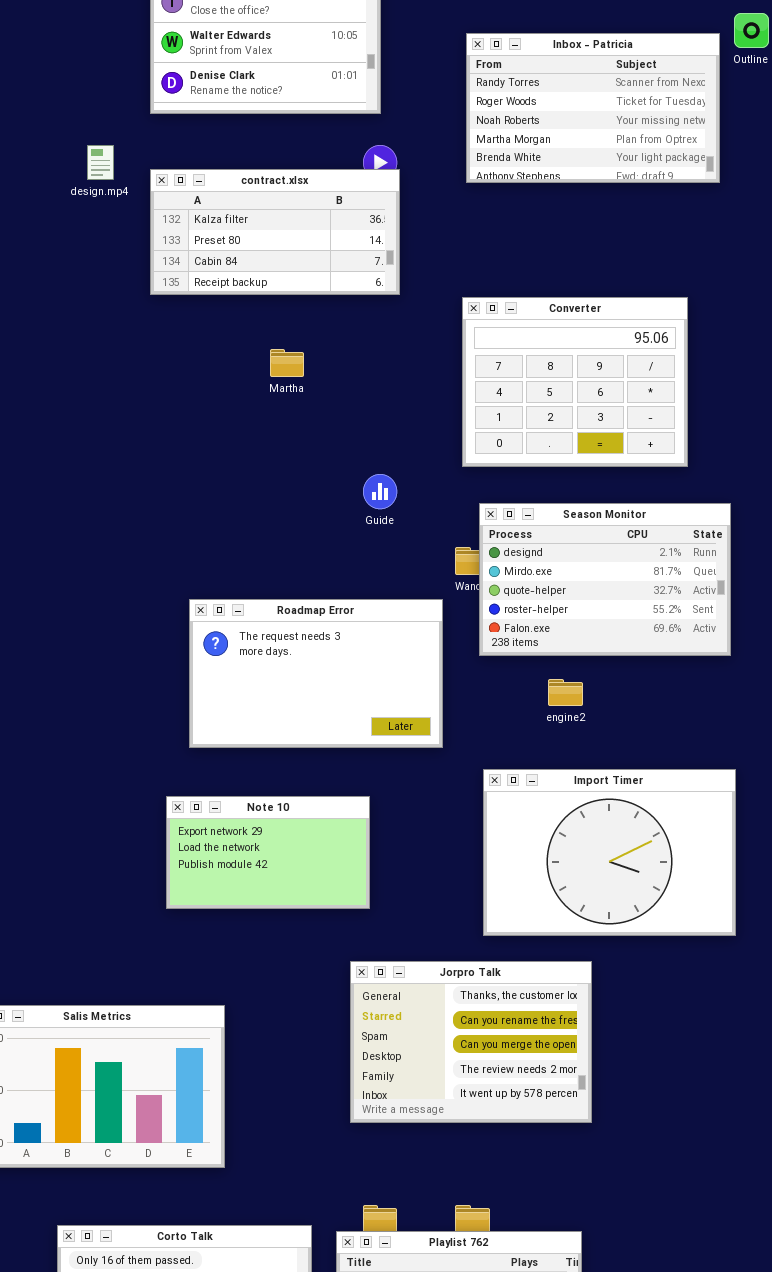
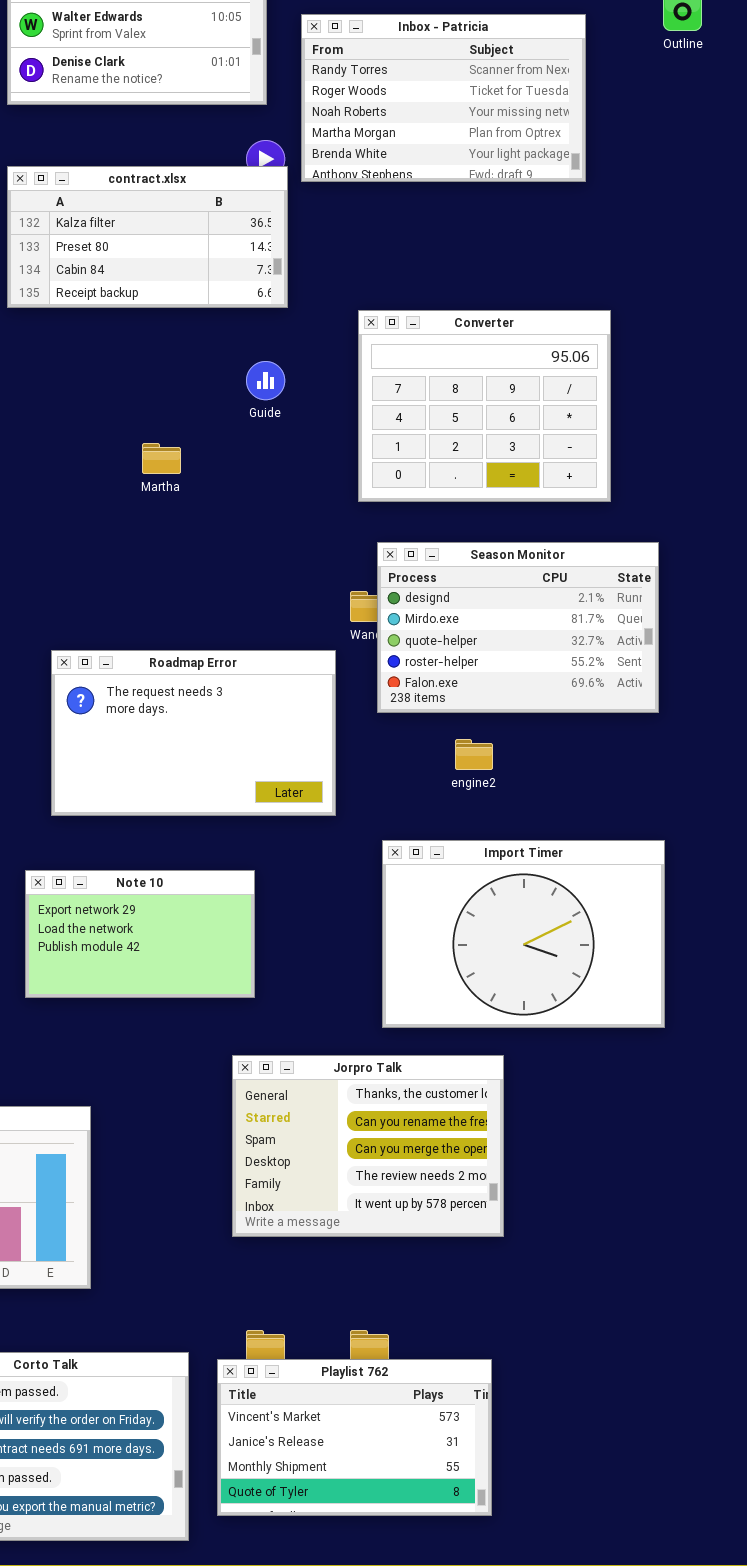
Inbox - Patricia: [466,33,720,183] -> [301,14,586,182], moved
Martha: [270,349,304,377] -> [142,443,181,474], moved
Guide: [363,474,397,509] -> [246,361,285,400], moved

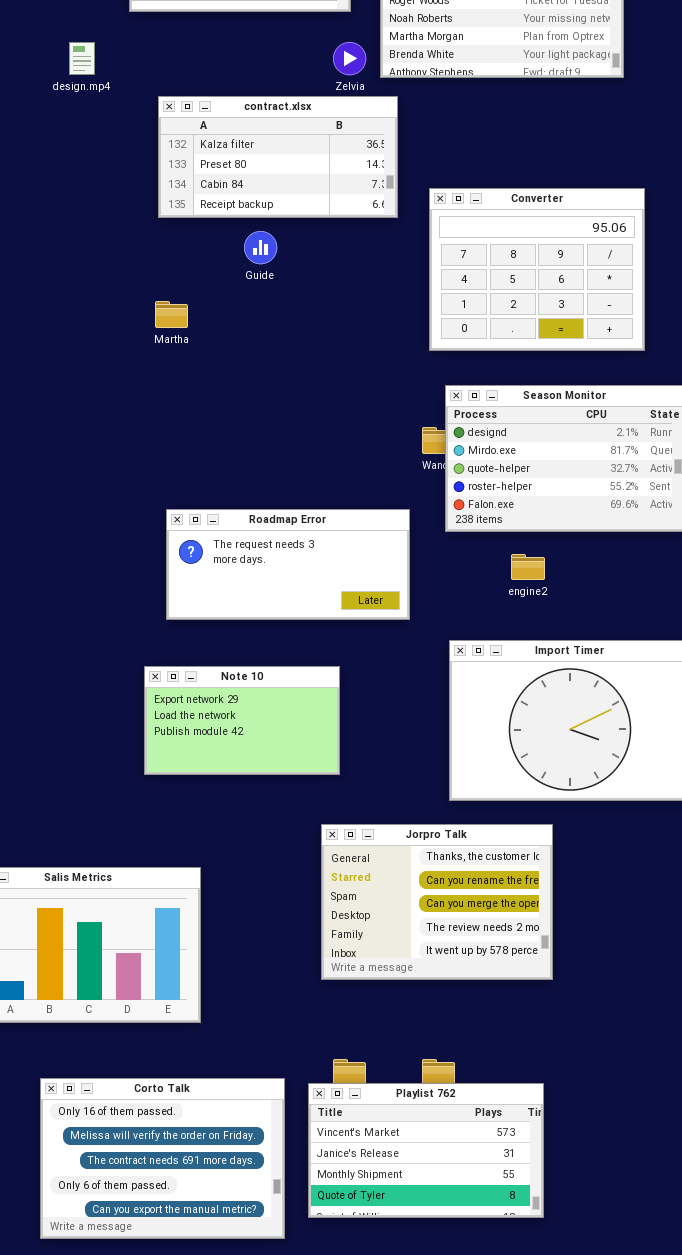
contract.xlsx: [7,166,288,308] -> [158,96,398,218], moved
Guide: [246,361,285,400] -> [244,231,277,264], moved
Martha: [142,443,181,474] -> [155,301,188,328], moved
Roadmap Error: [51,650,336,816] -> [166,509,410,620], resized

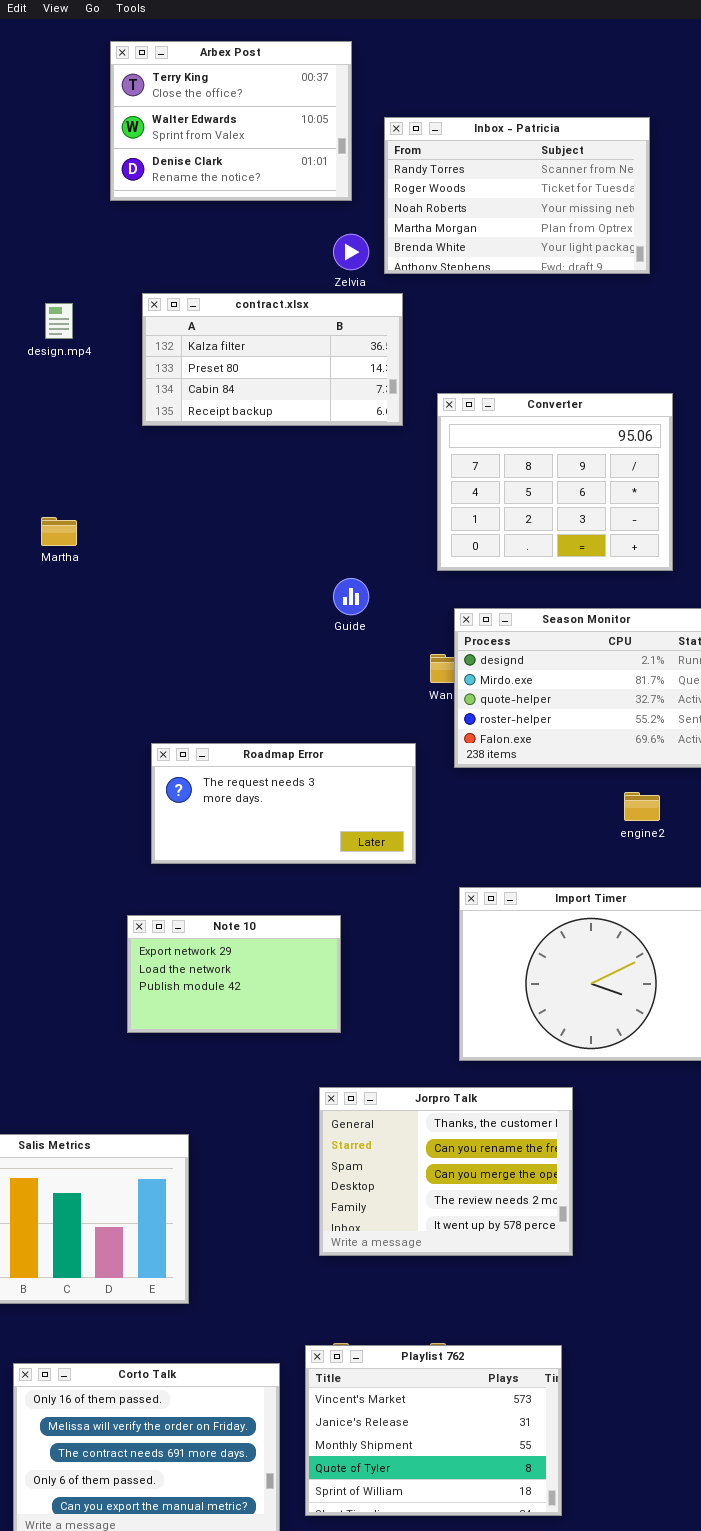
design.mp4: [69,42,95,75] -> [45,303,73,339], moved
Guide: [244,231,277,264] -> [333,578,369,615], moved
Martha: [155,301,188,328] -> [41,517,77,546], moved
engine2: [511,554,545,580] -> [624,792,660,821], moved
Playlist 762: [308,1083,544,1218] -> [305,1345,562,1516], resized

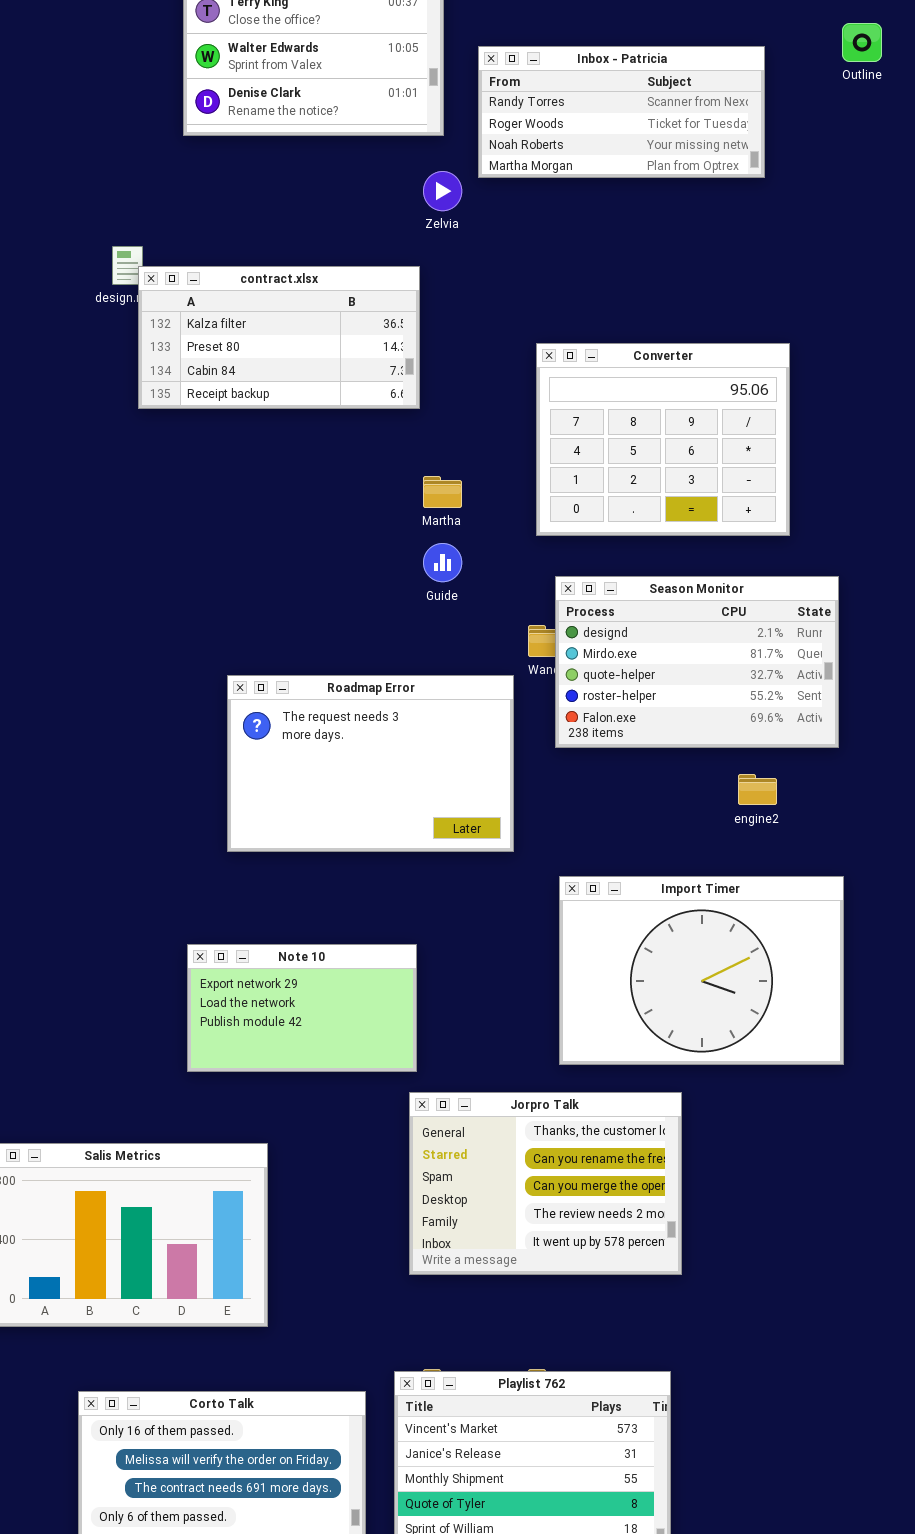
Inbox - Patricia: [384,117,650,274] -> [478,46,765,178], resized
contract.xlsx: [142,293,403,426] -> [138,266,420,409], moved
Martha: [41,517,77,546] -> [423,476,462,508], moved
Roadmap Error: [151,743,416,864] -> [227,675,514,852], resized
Note 10: [127,915,341,1033] -> [187,944,417,1072], moved

